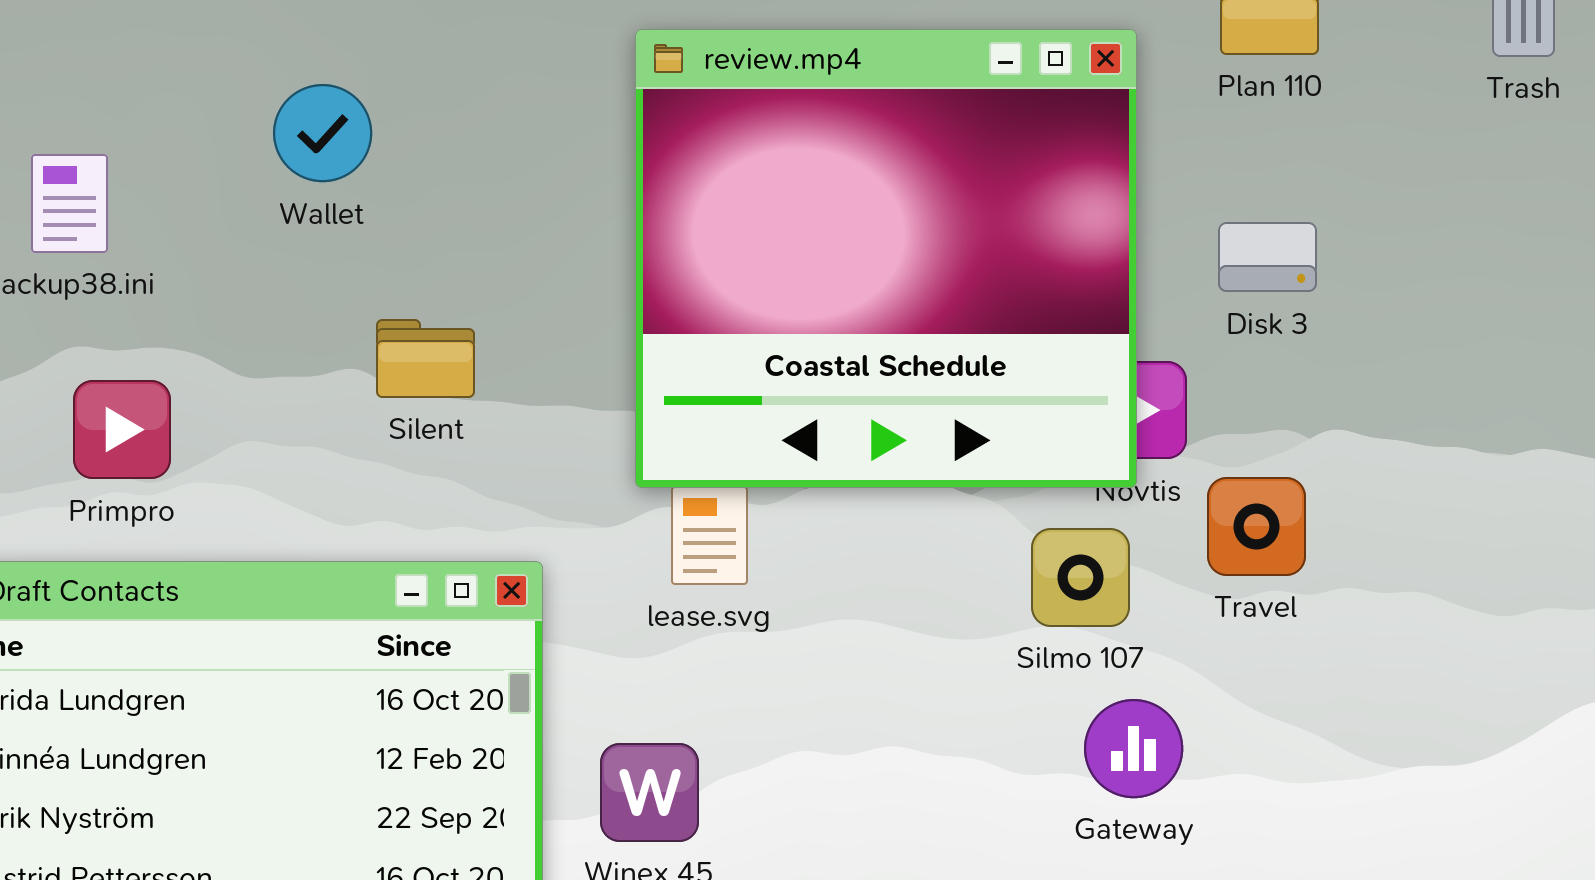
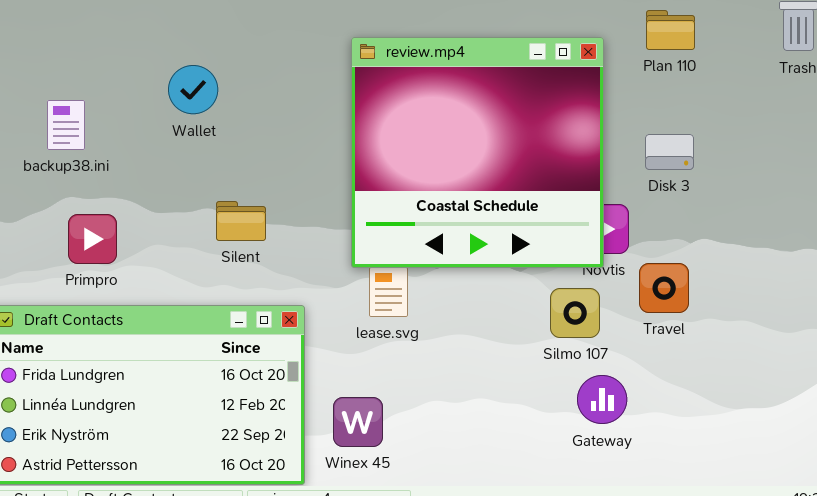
Silent: [376,319,475,398] -> [216,201,266,241], moved

